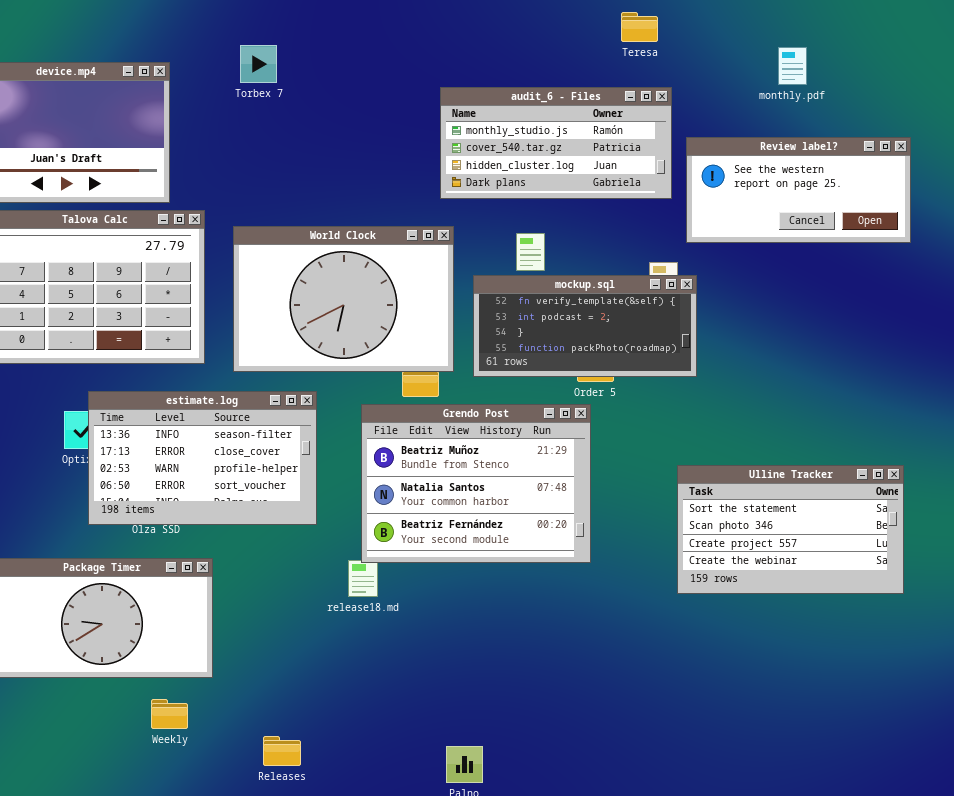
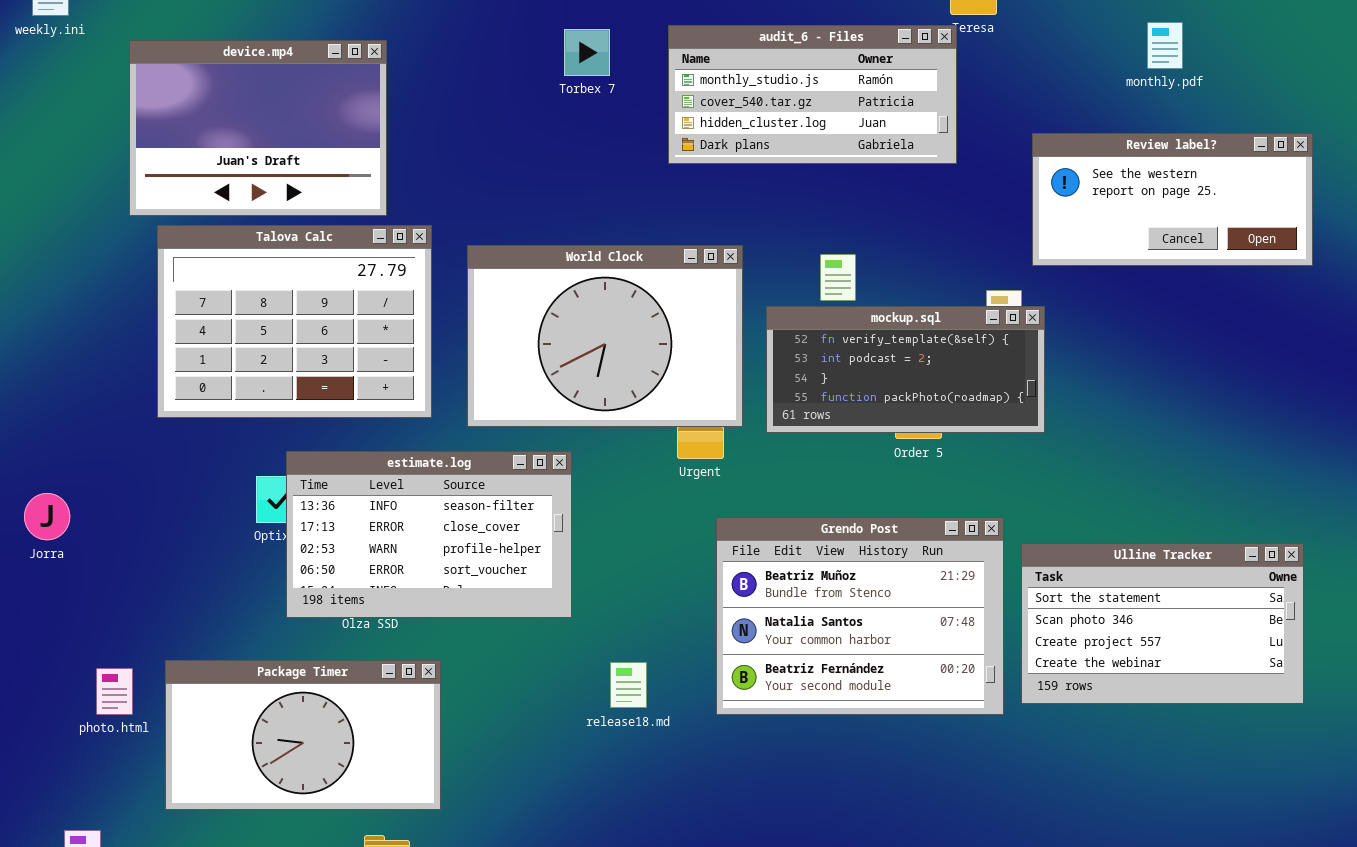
Torbex 7: [240,45,277,83] -> [564,29,610,76], moved
audit_6 - Files: [440,87,672,199] -> [668,25,957,164], moved
Grendo Post: [361,404,591,563] -> [716,517,1004,715], moved

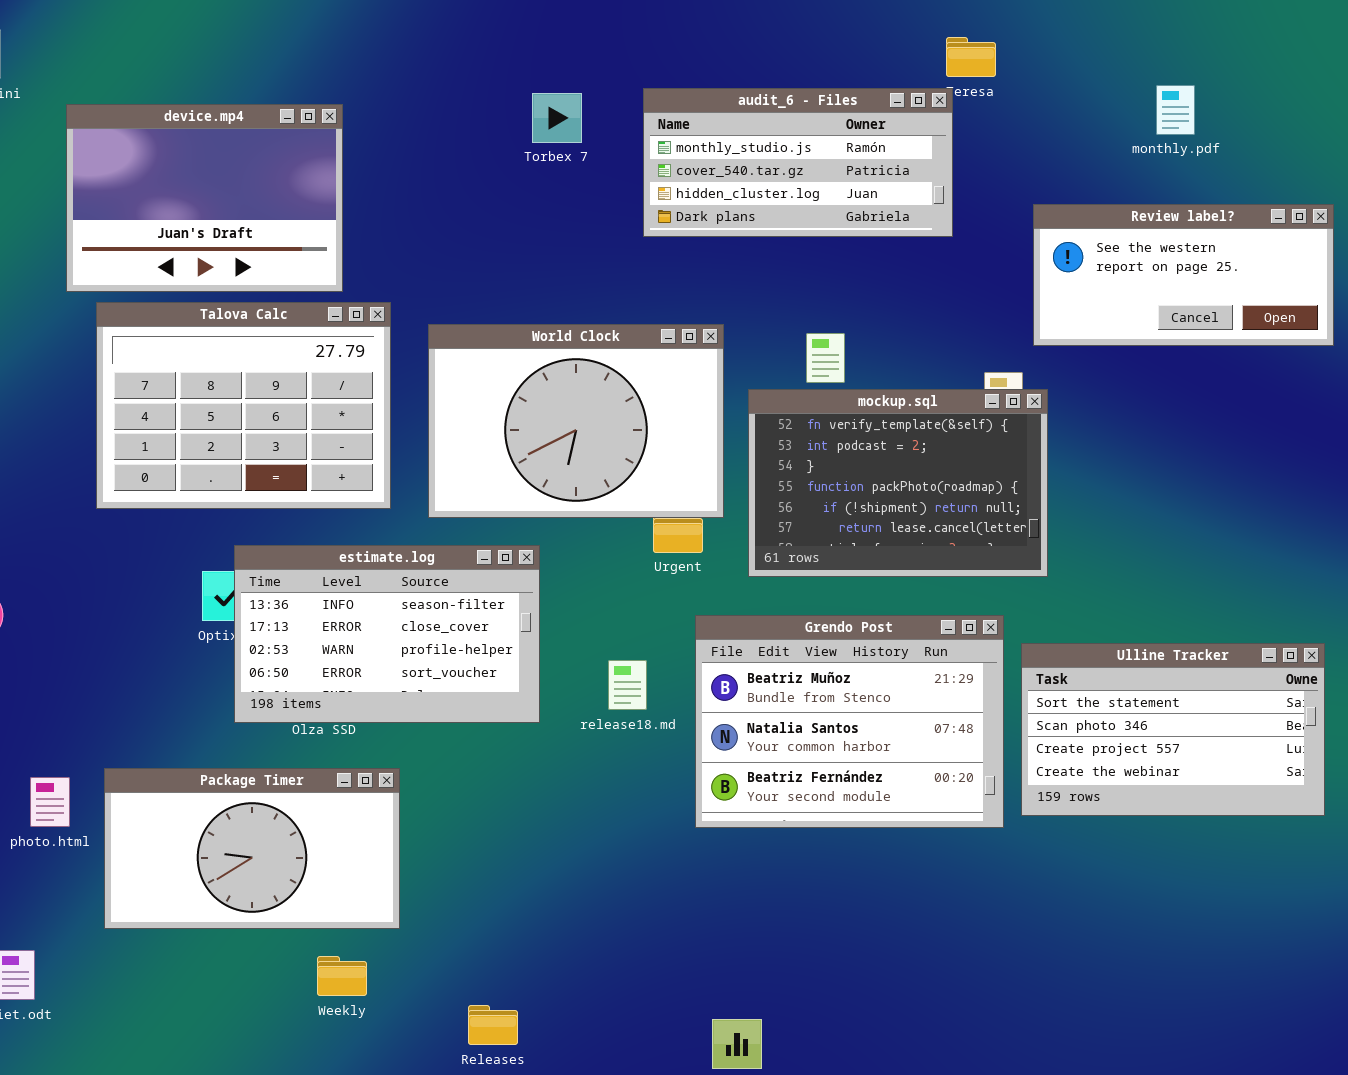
mockup.sql: [766,306,1045,433] -> [748,389,1048,577], resized
release18.md: [610,662,647,708] -> [608,660,647,710], moved

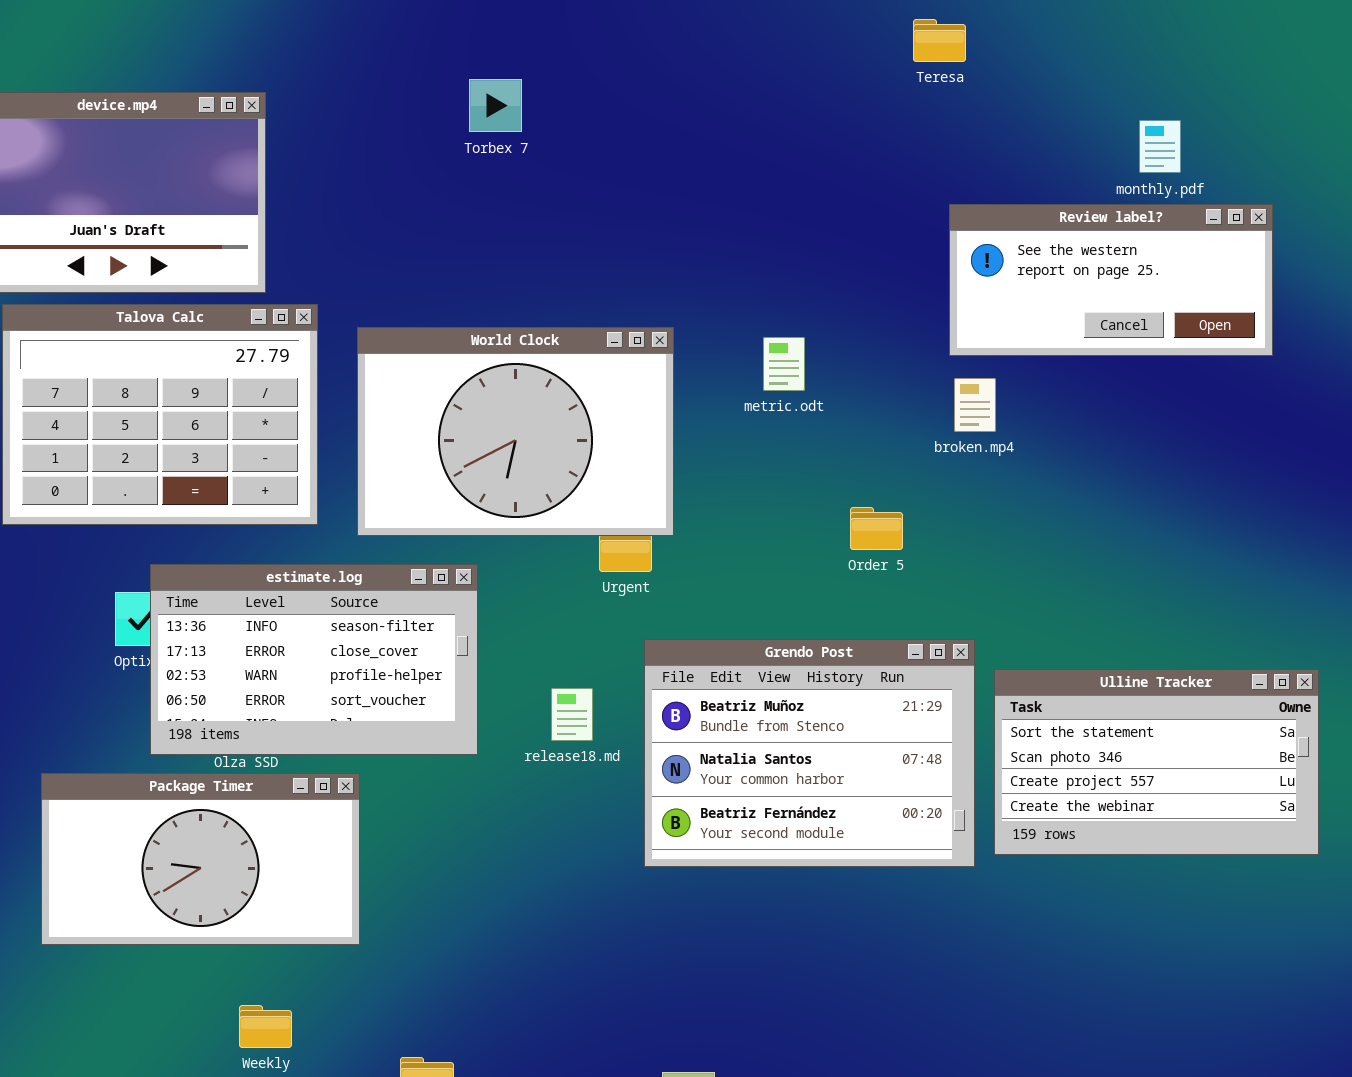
monthly.pdf: [1156,85,1195,135] -> [1139,120,1181,173], moved
audit_6 - Files: [643,88,953,237] -> none, closed
Review label?: [1033,204,1334,346] -> [949,204,1273,356], moved
mockup.sql: [748,389,1048,577] -> none, closed
Package Timer: [104,768,400,929] -> [41,773,360,945], moved

